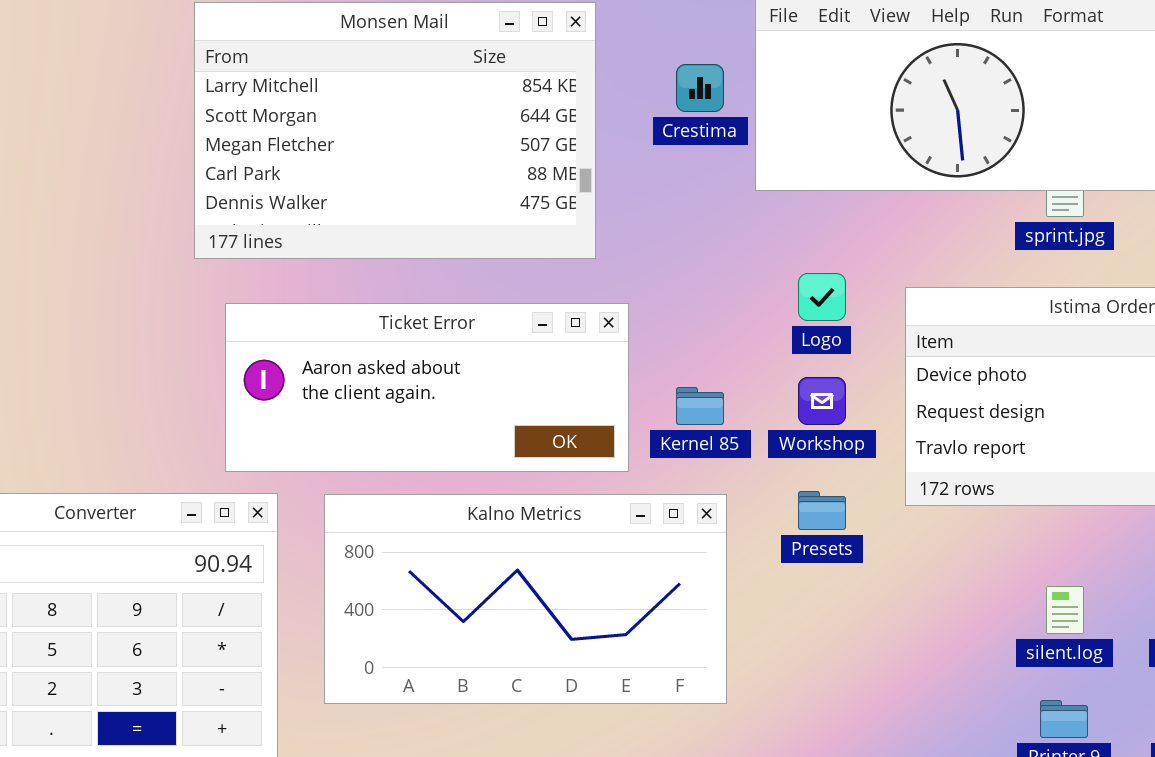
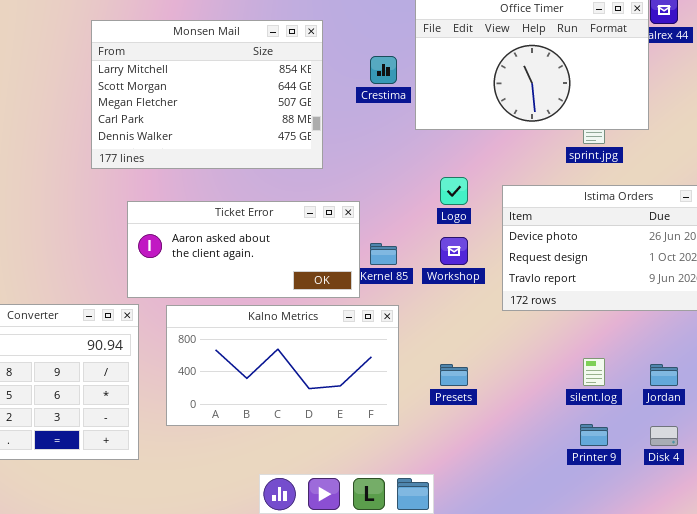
Ticket Error: [225,303,629,472] -> [127,201,360,298], moved
Presets: [798,491,846,530] -> [440,364,468,386], moved

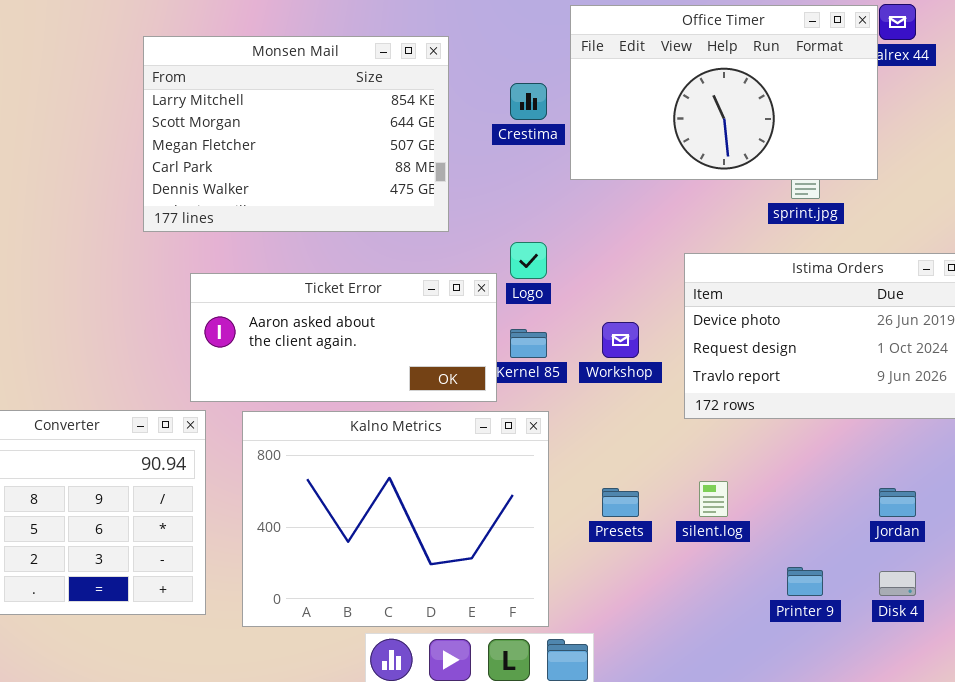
Logo: [440,177,468,205] -> [510,242,547,279], moved
Kalno Metrics: [166,305,399,426] -> [242,411,549,627], resized
silent.log: [583,358,605,386] -> [699,481,728,517], moved

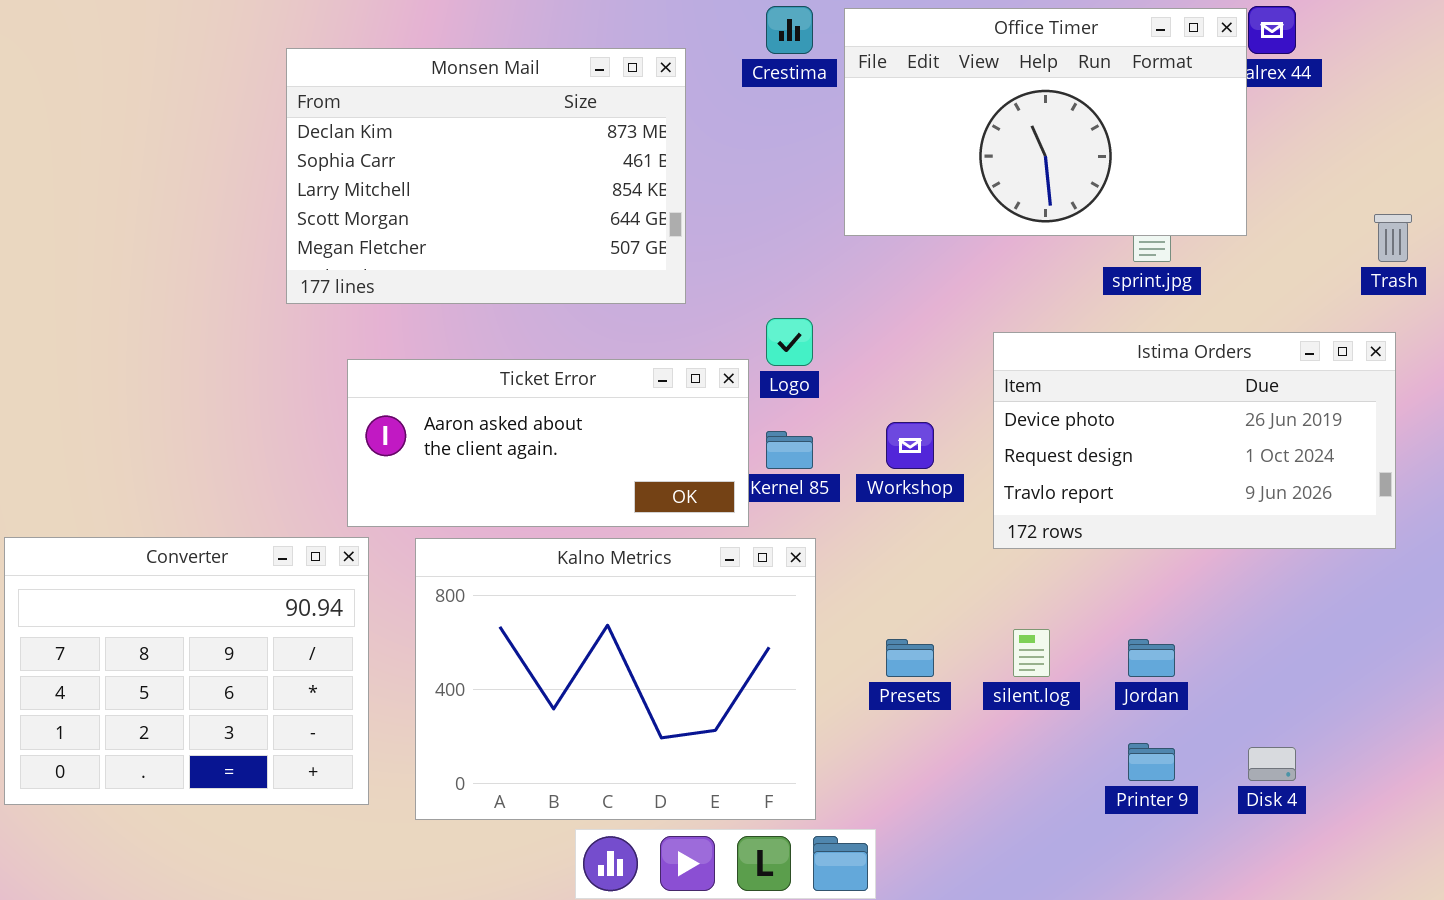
Monsen Mail: [143,36,449,232] -> [286,48,686,304], scrolled up 2 rows
Crestima: [510,83,547,120] -> [766,6,813,54], moved
Jordan: [879,488,916,517] -> [1128,639,1175,677], moved

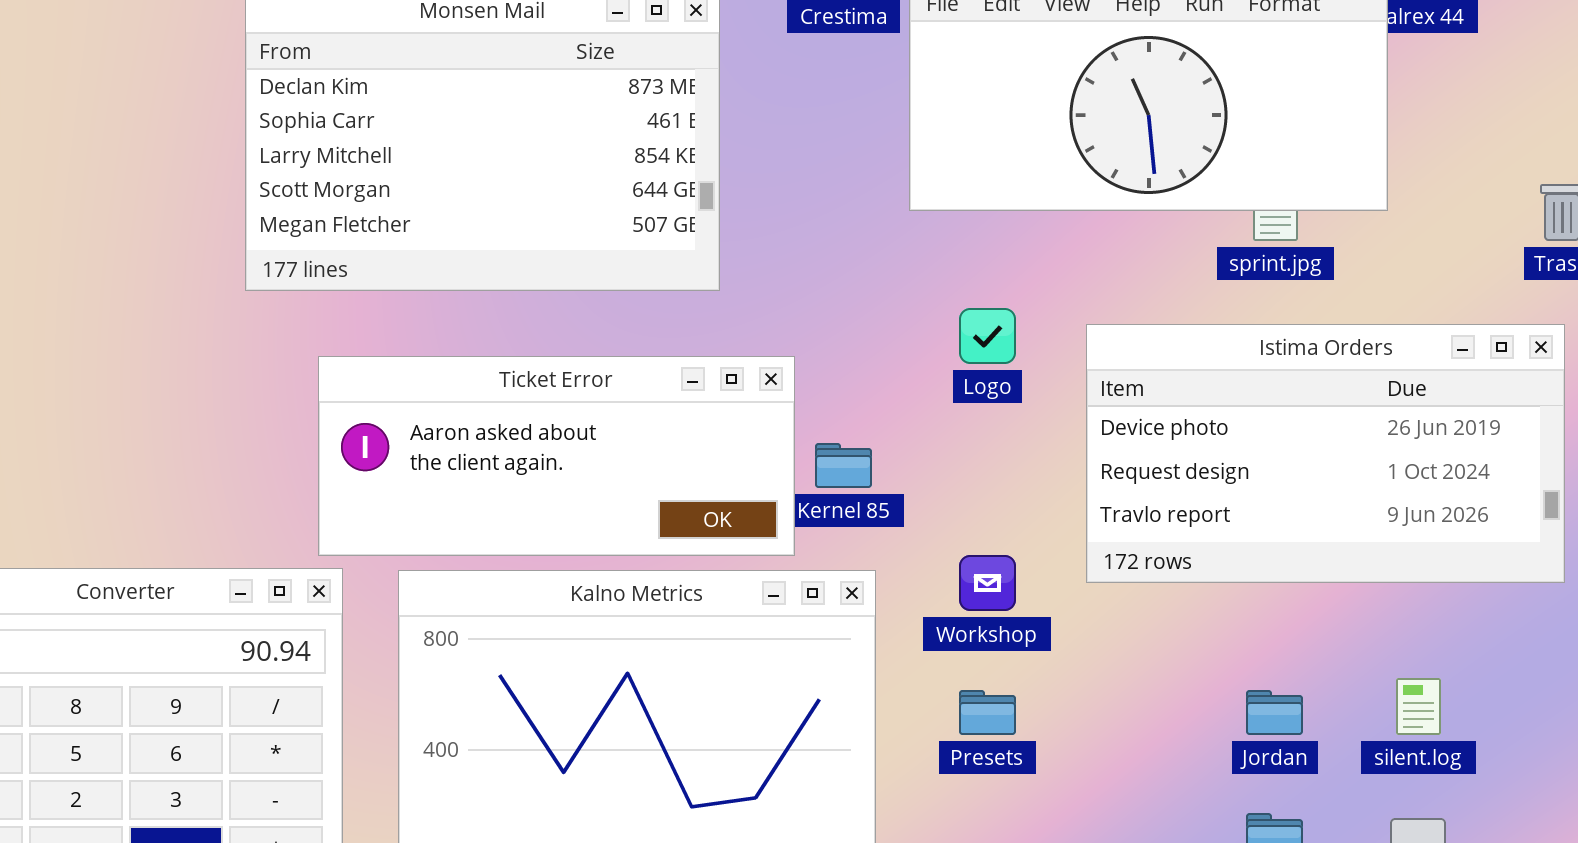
Logo: [766,318,813,366] -> [959,308,1016,364], moved
Workshop: [886,422,934,469] -> [959,555,1016,611], moved
silent.log: [1013,629,1050,677] -> [1396,678,1441,735], moved

